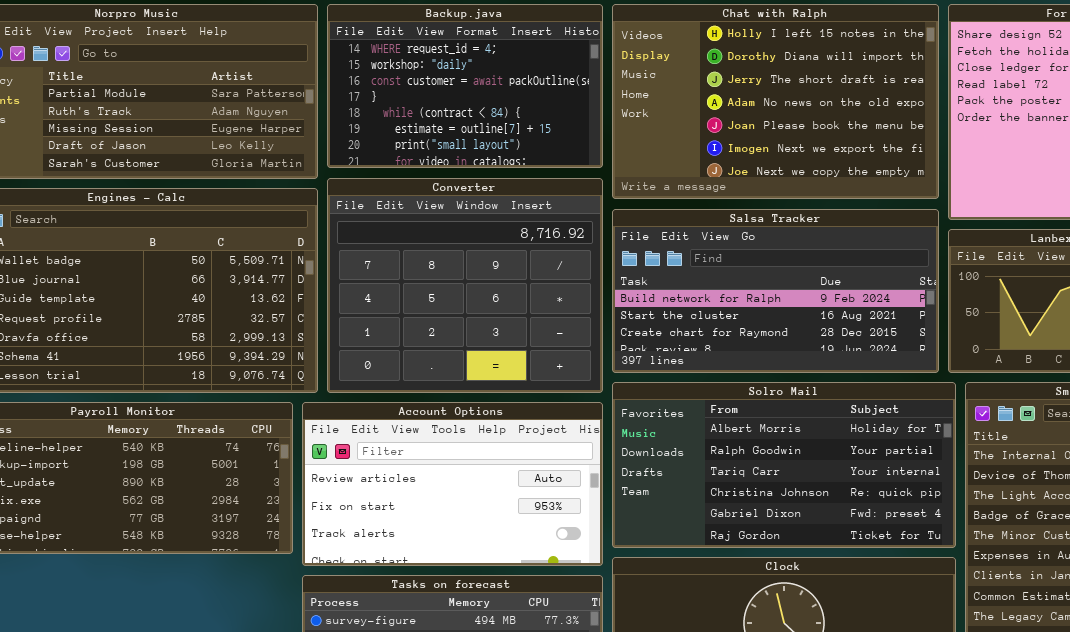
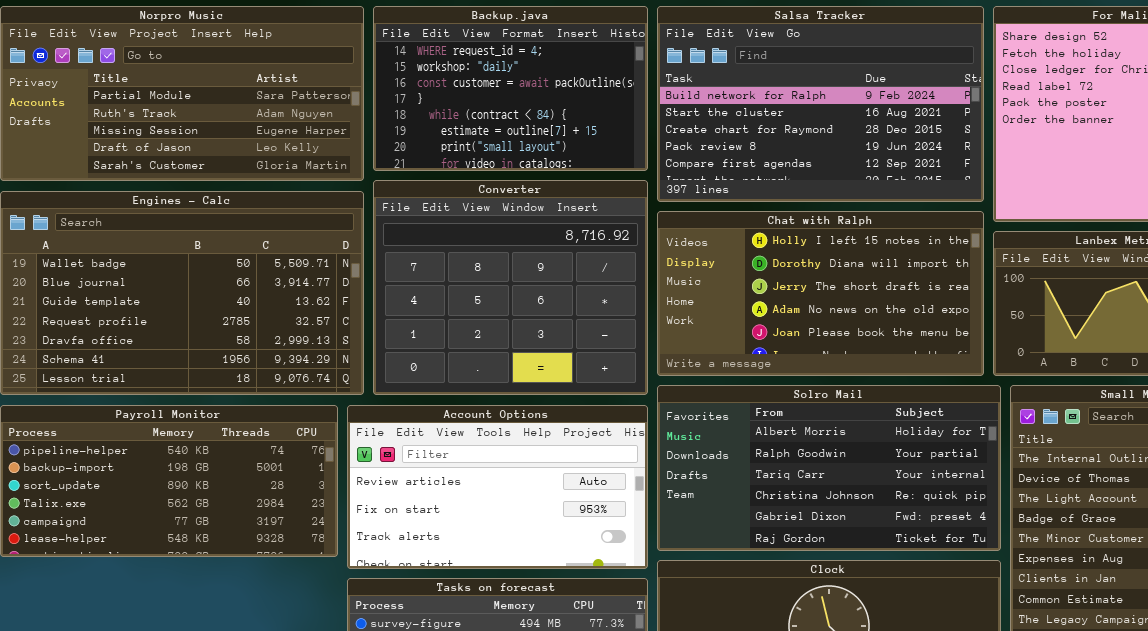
Chat with Ralph: [612,4,939,199] -> [657,211,984,376], moved, resized
Salsa Tracker: [612,209,939,373] -> [657,6,984,202], moved, resized

